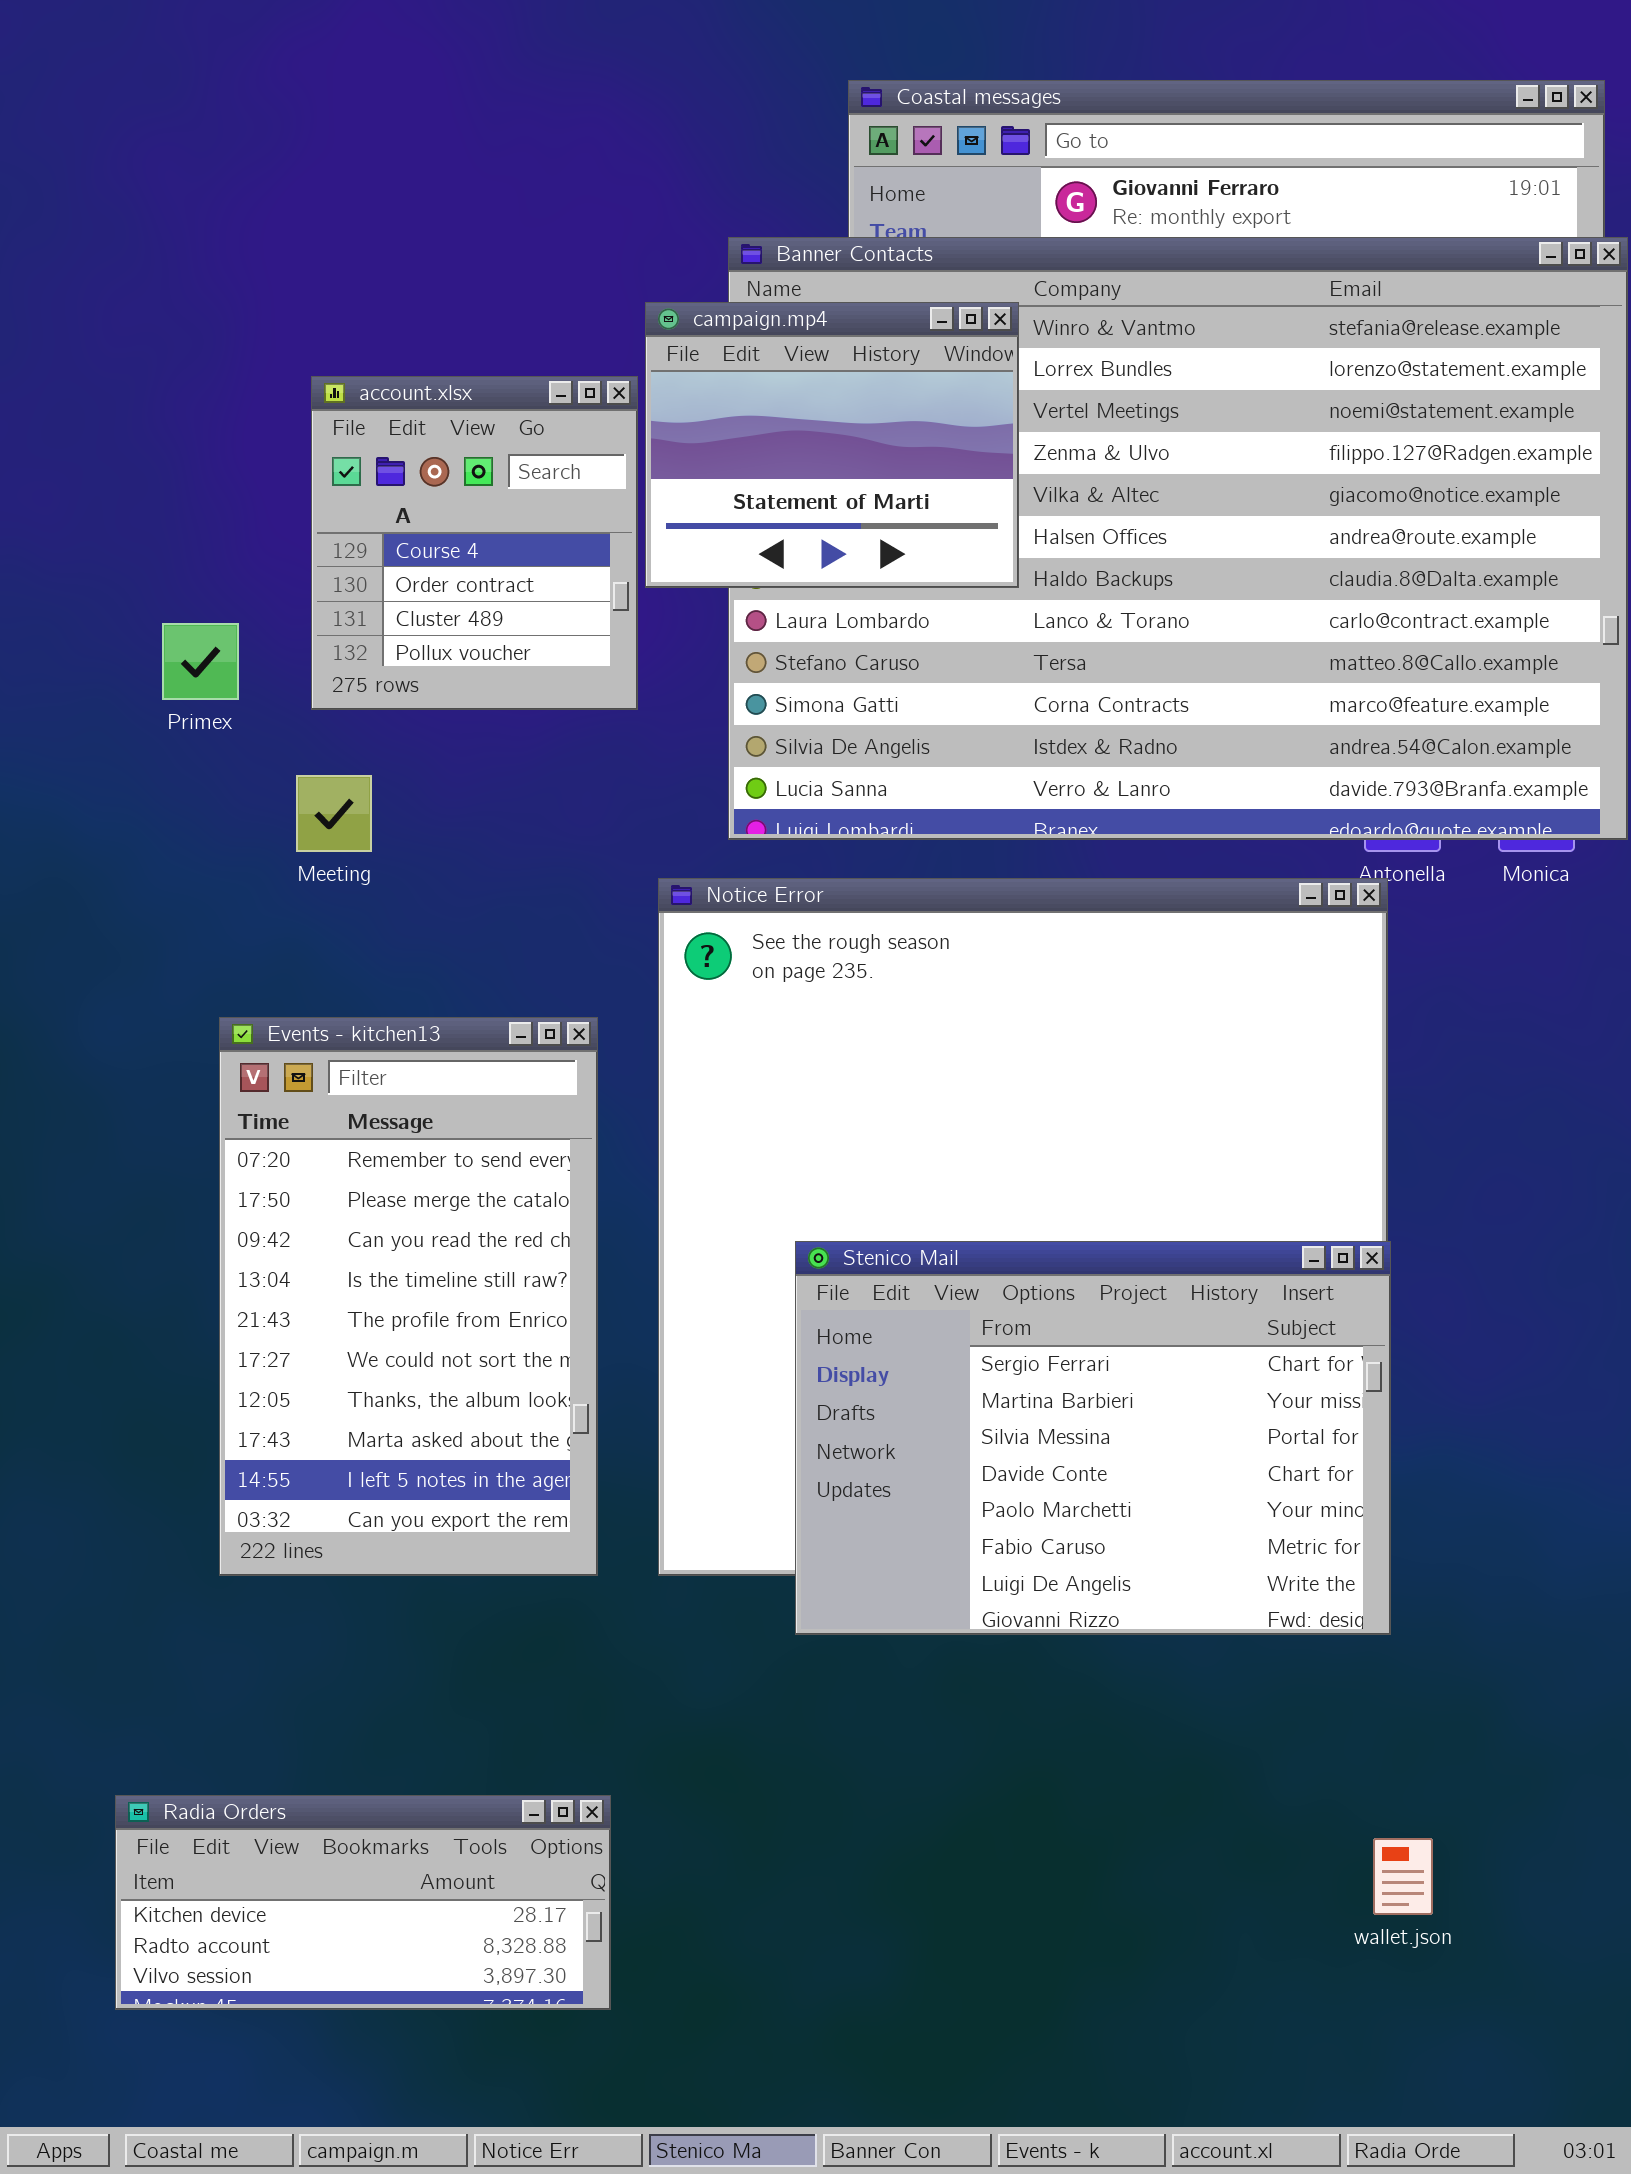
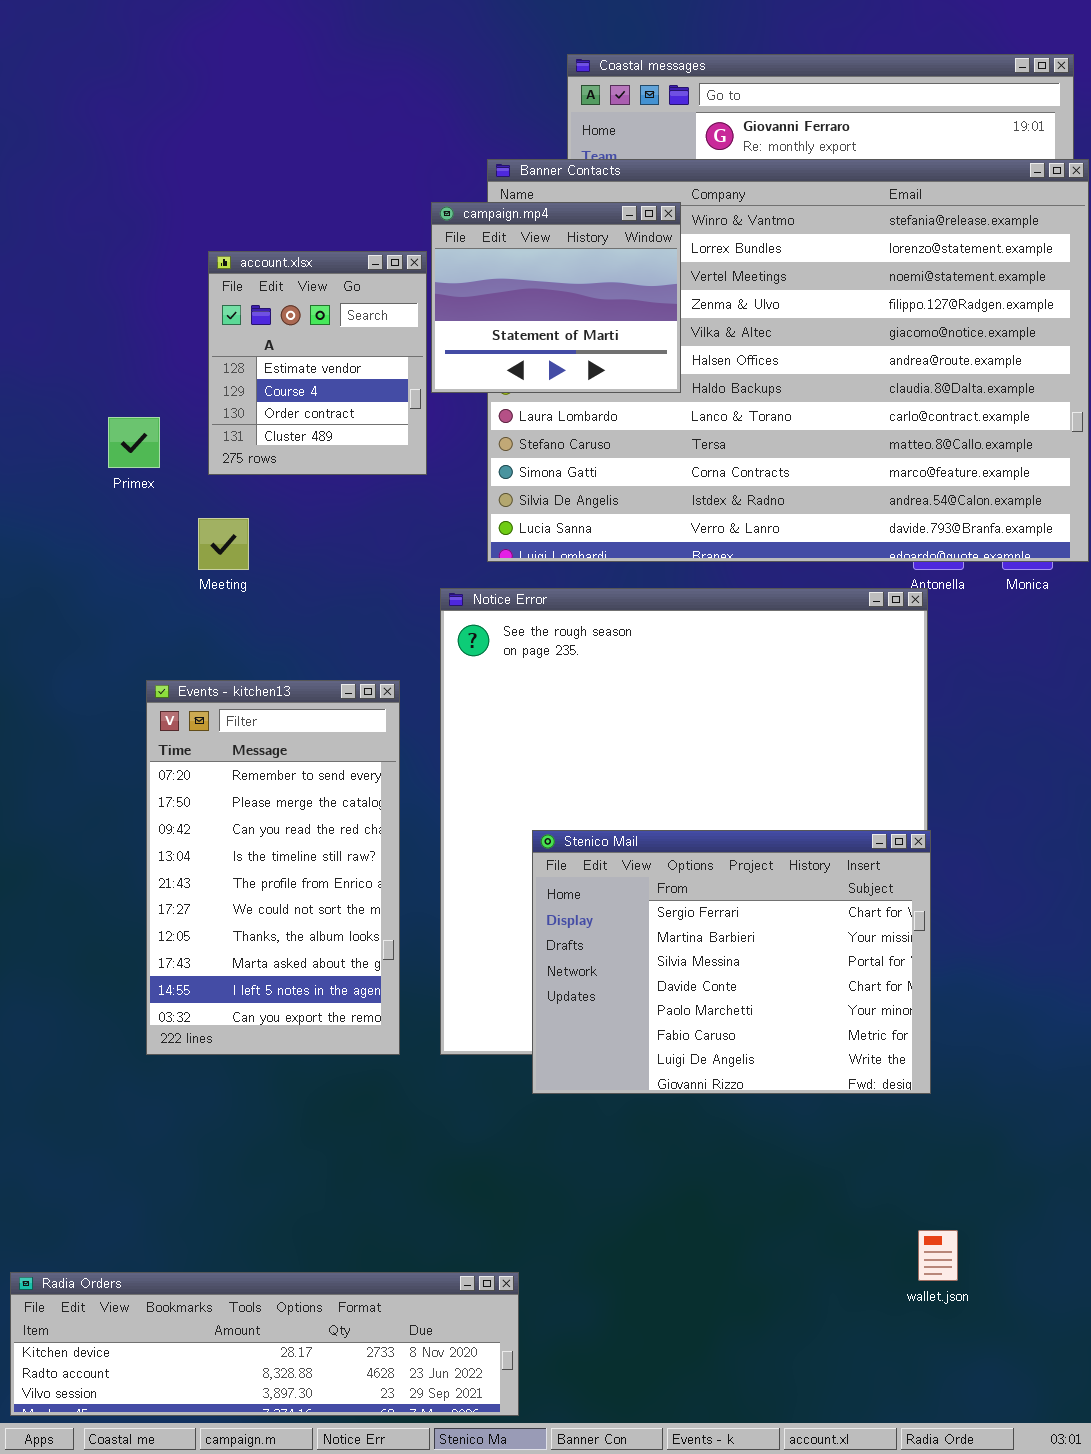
account.xlsx: [311,376,638,710] -> [208,251,427,475], scrolled up 1 row
Radia Orders: [115,1795,611,2010] -> [10,1272,519,1416], moved, resized

